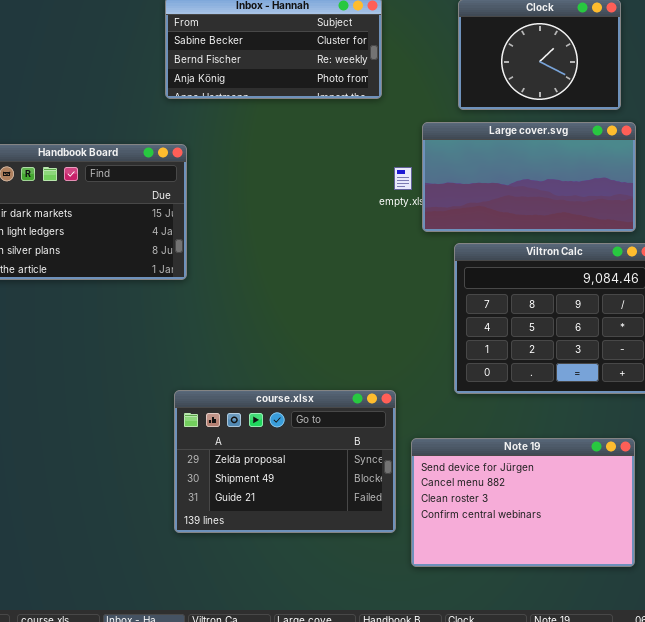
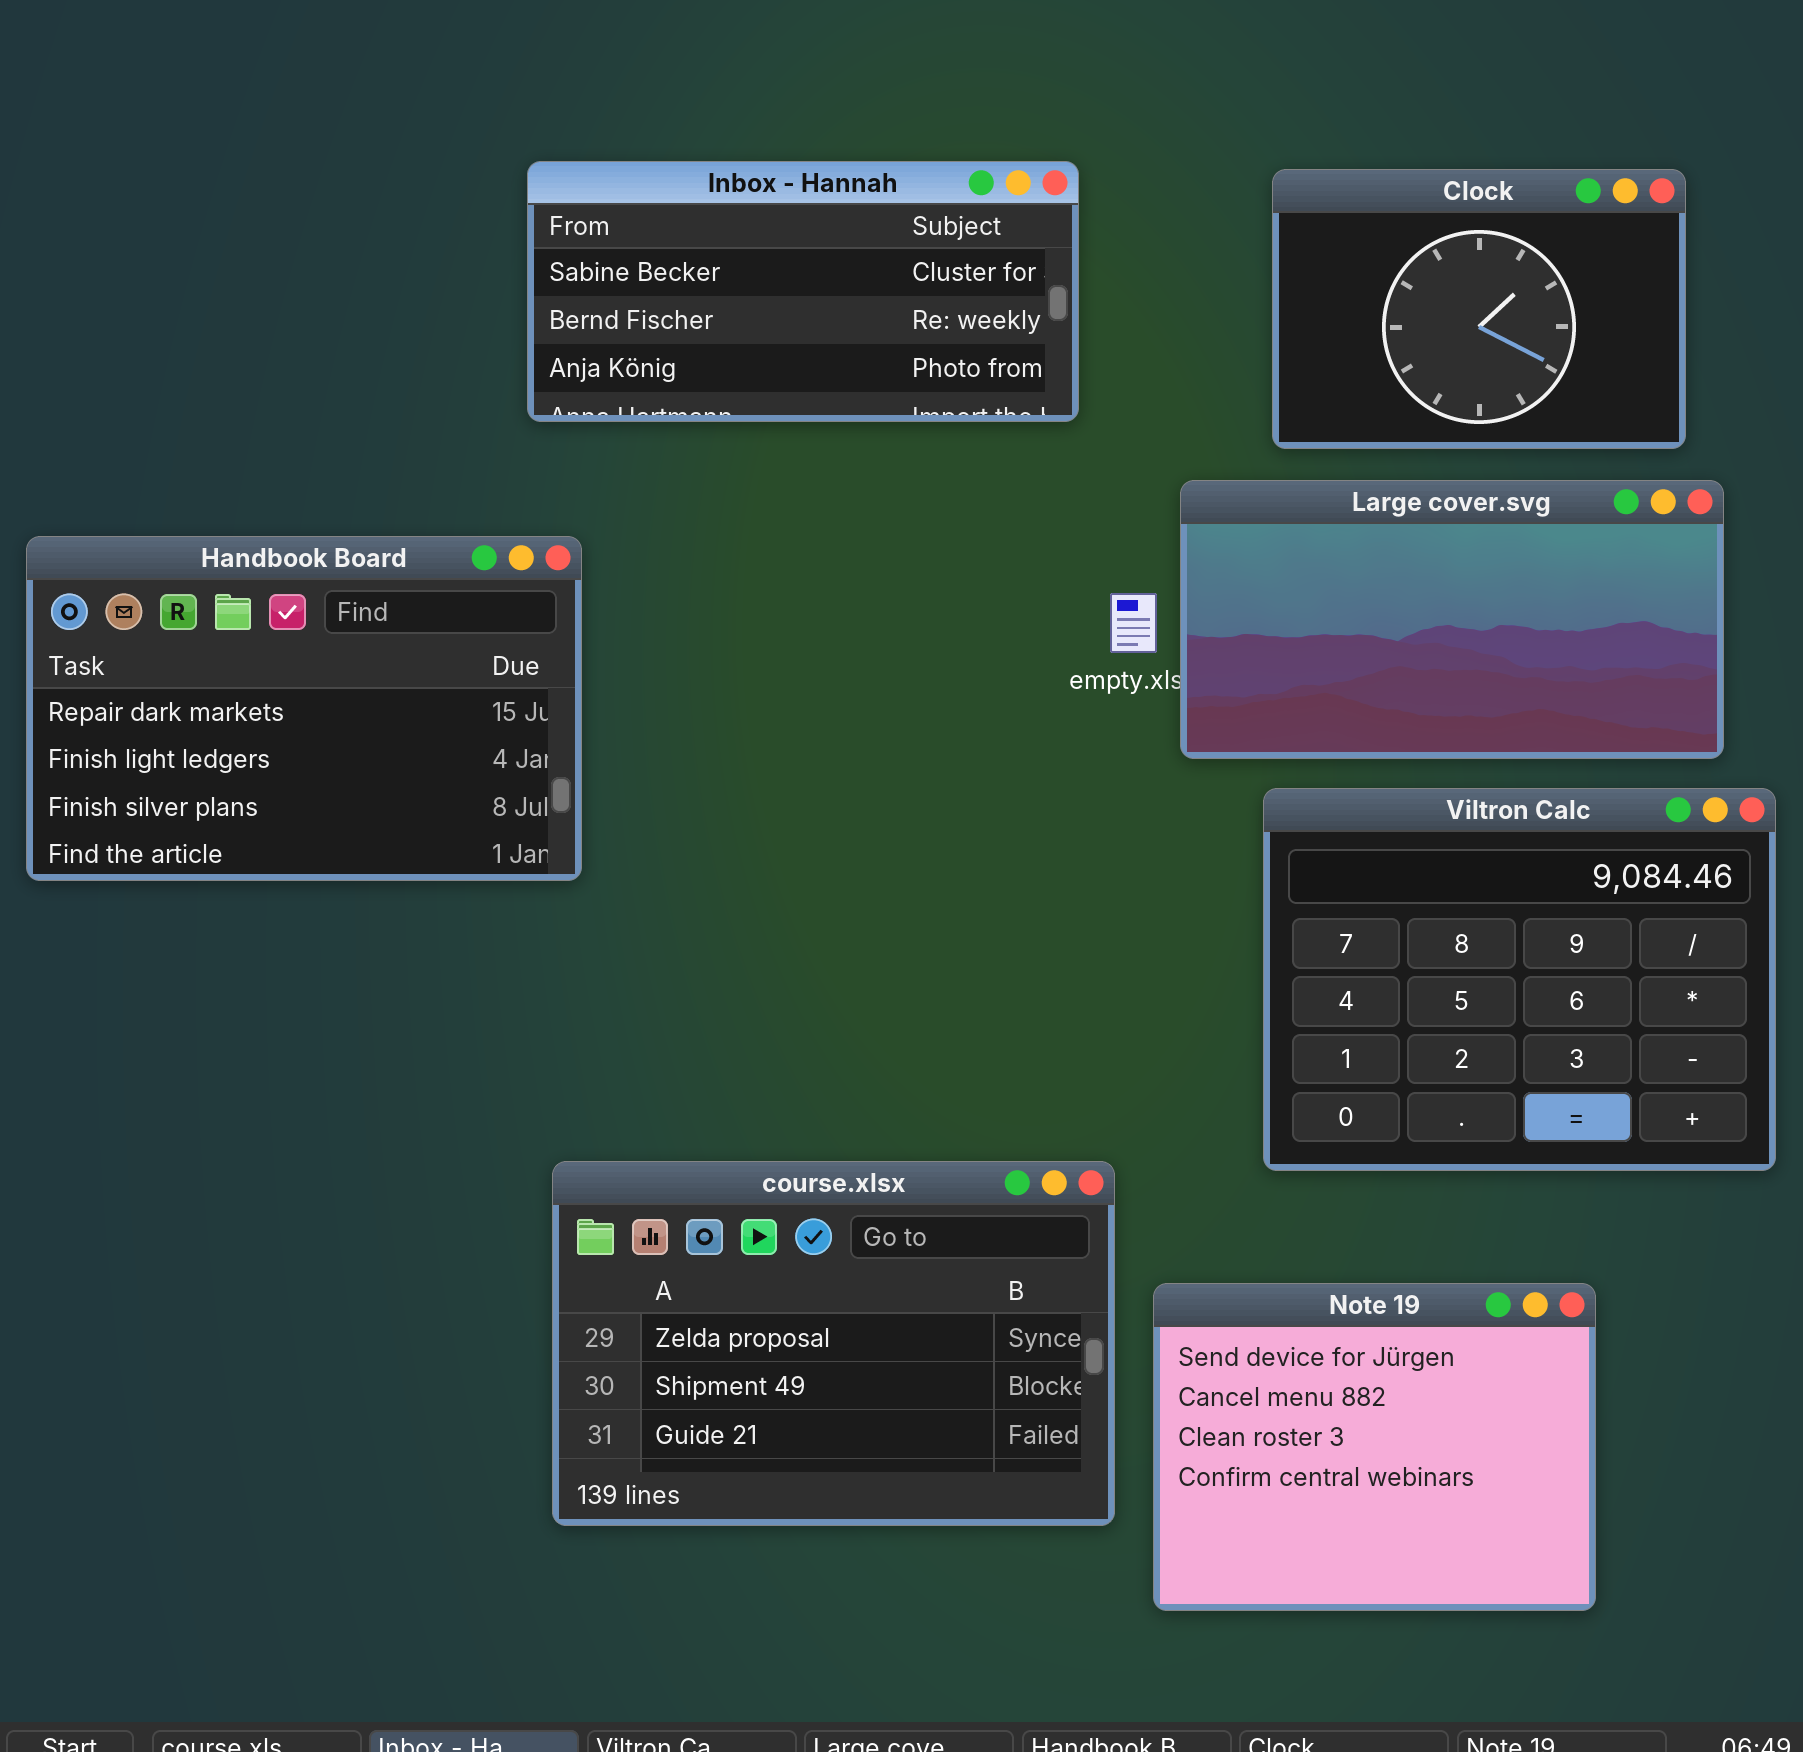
Note 19: [411,438,635,567] -> [1153,1283,1596,1611], resized

